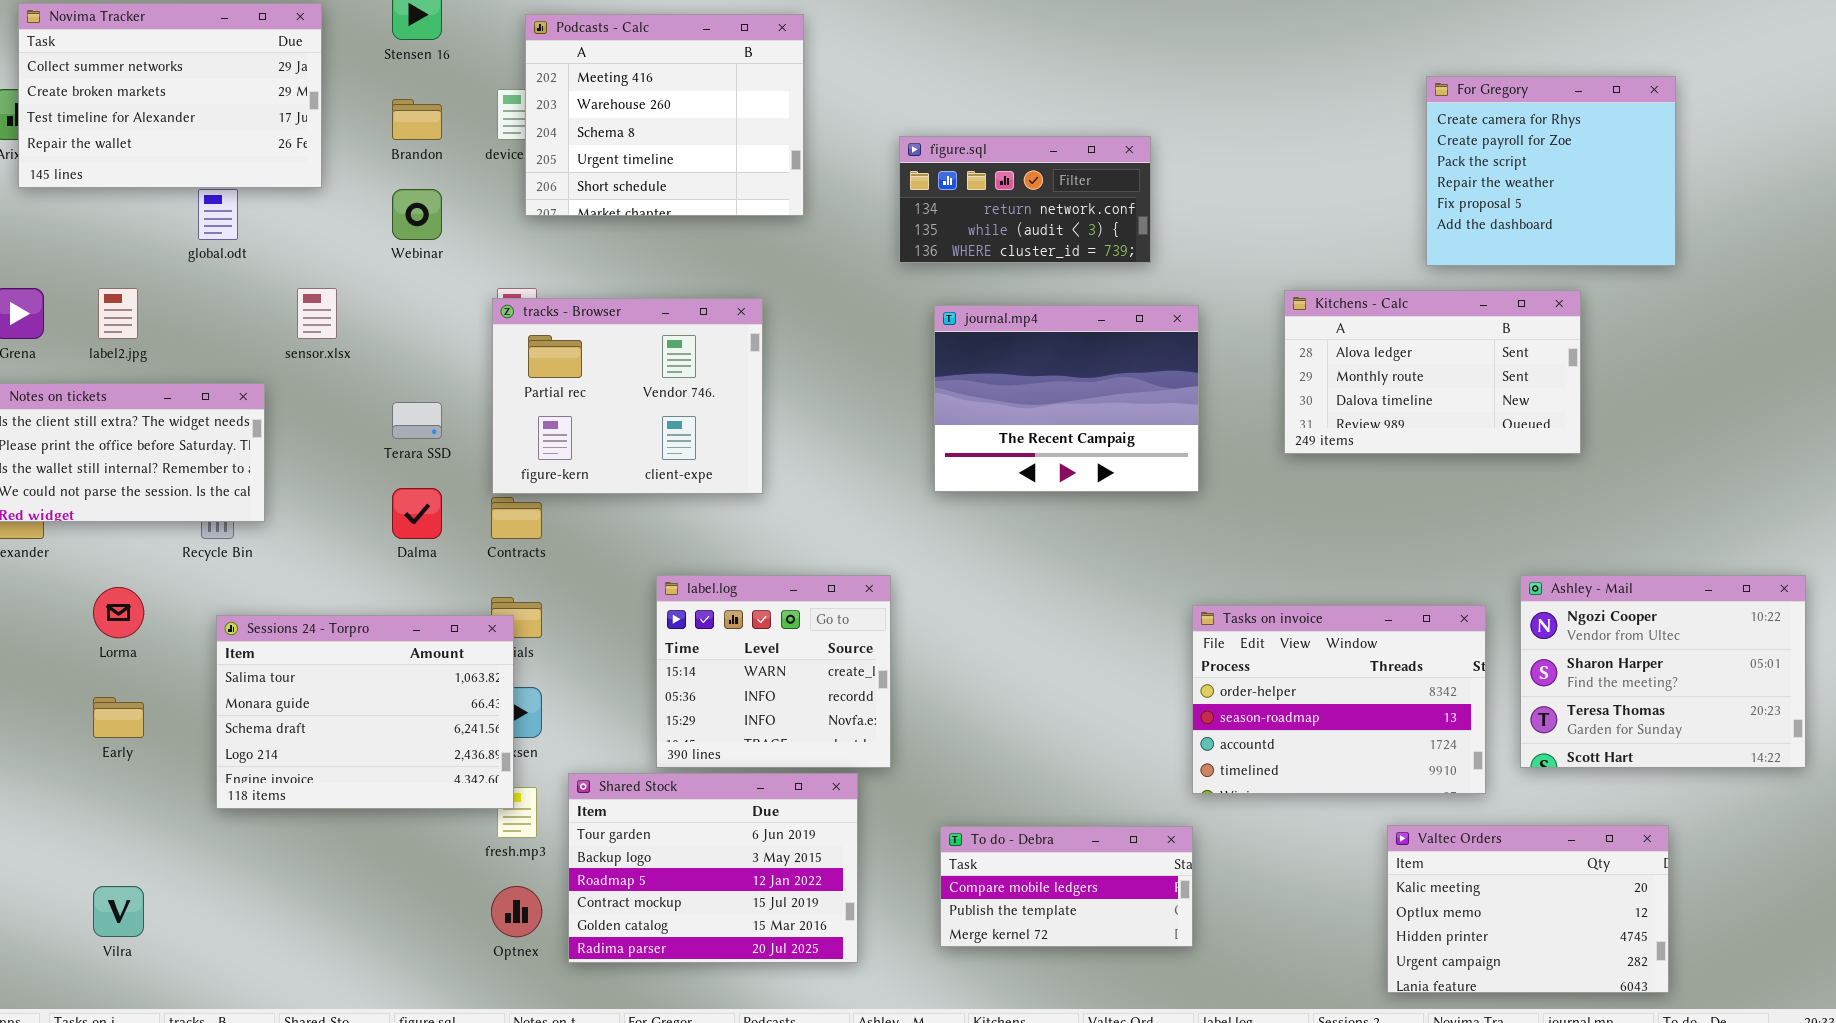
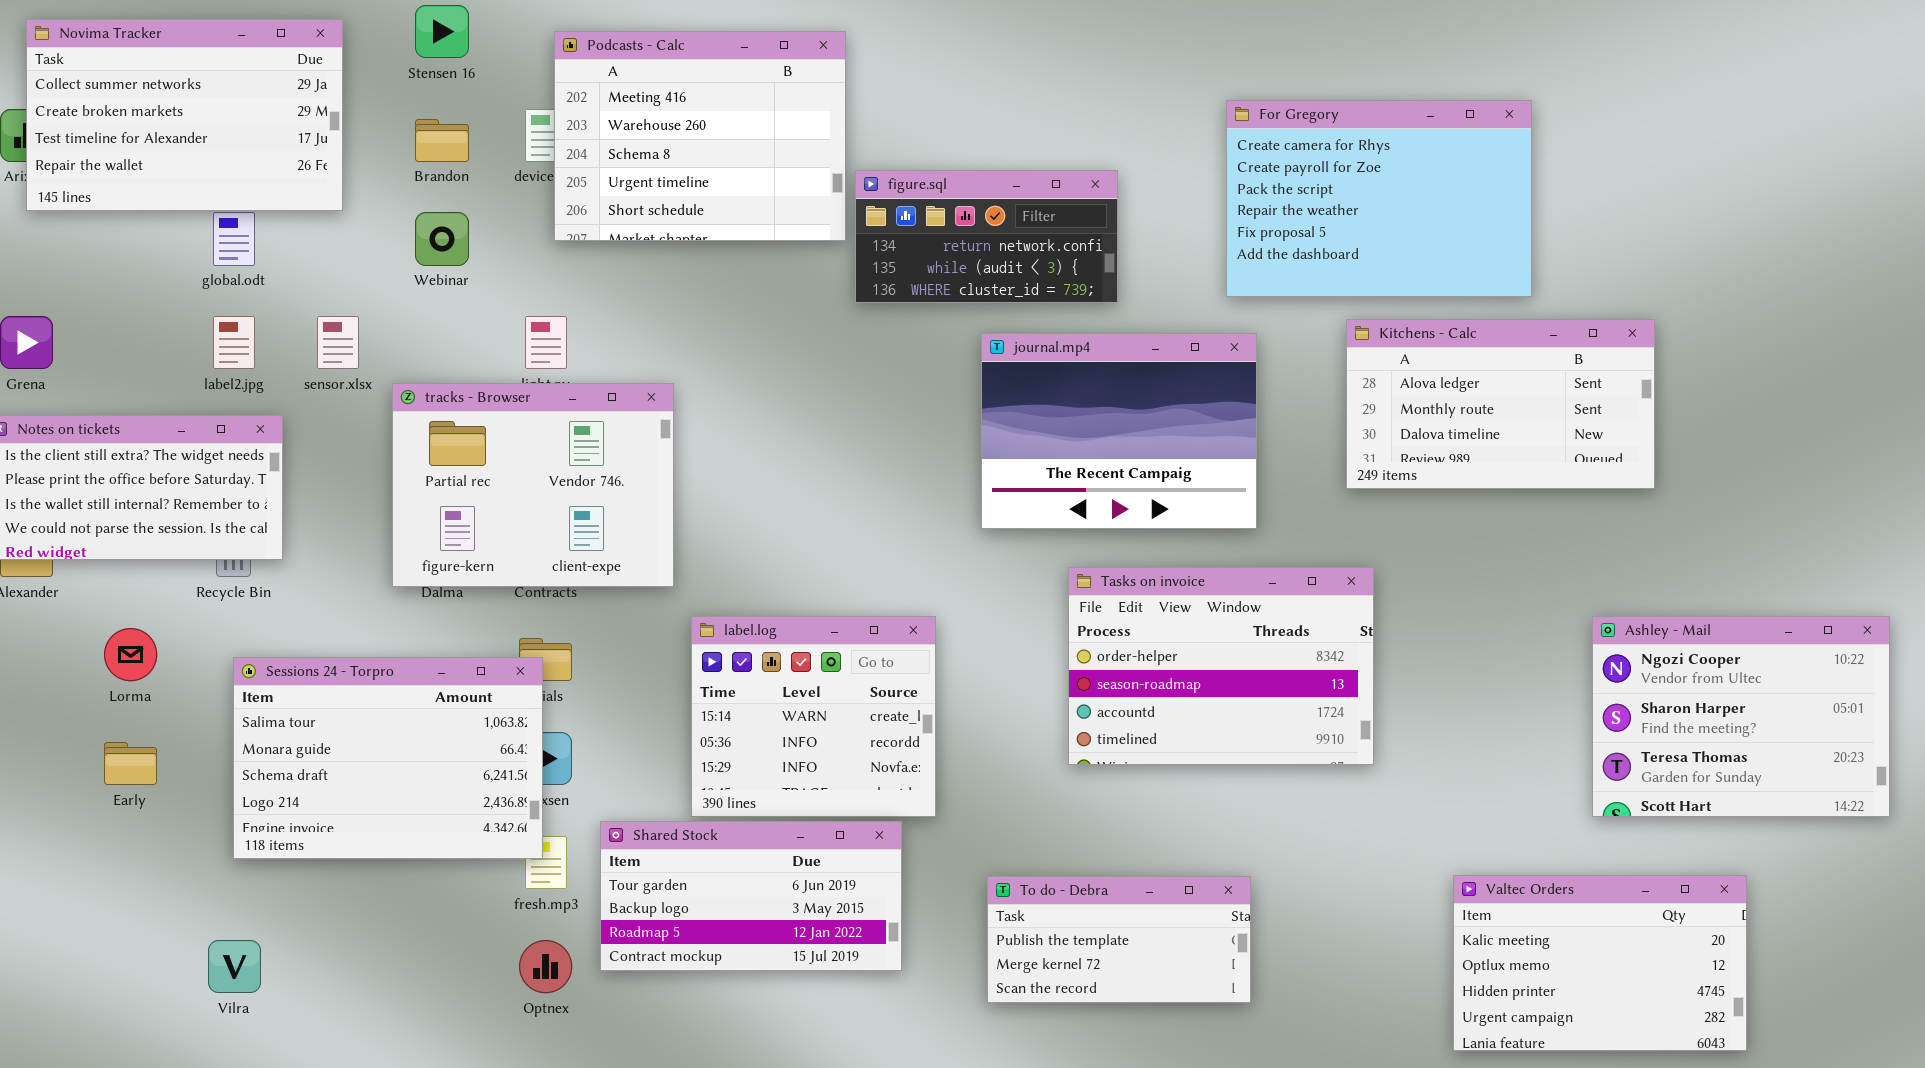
For Gregory: [1426,76,1676,266] -> [1226,100,1532,297], moved, resized
figure.sql: [899,136,1151,263] -> [855,170,1118,303], moved
label2.jpg: [98,288,138,339] -> [213,316,255,369], moved
tracks - Browser: [492,298,763,494] -> [392,383,674,587], moved
Tasks on invoice: [1192,605,1486,794] -> [1068,567,1374,765], moved
Shared Stock: [568,773,858,963] -> [600,821,902,971], resized
To do - Debra: [940,826,1193,947] -> [987,876,1251,1003], scrolled down 1 row
Vilra: [93,886,144,937] -> [208,940,261,993], moved

